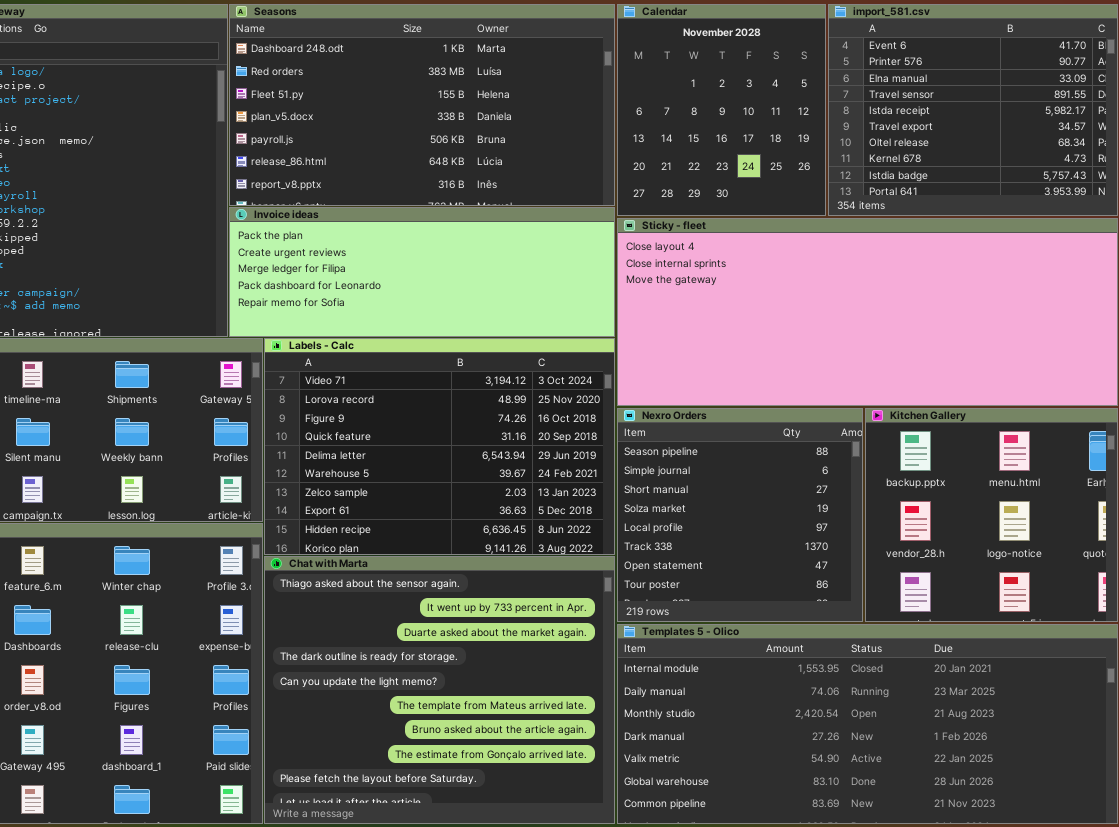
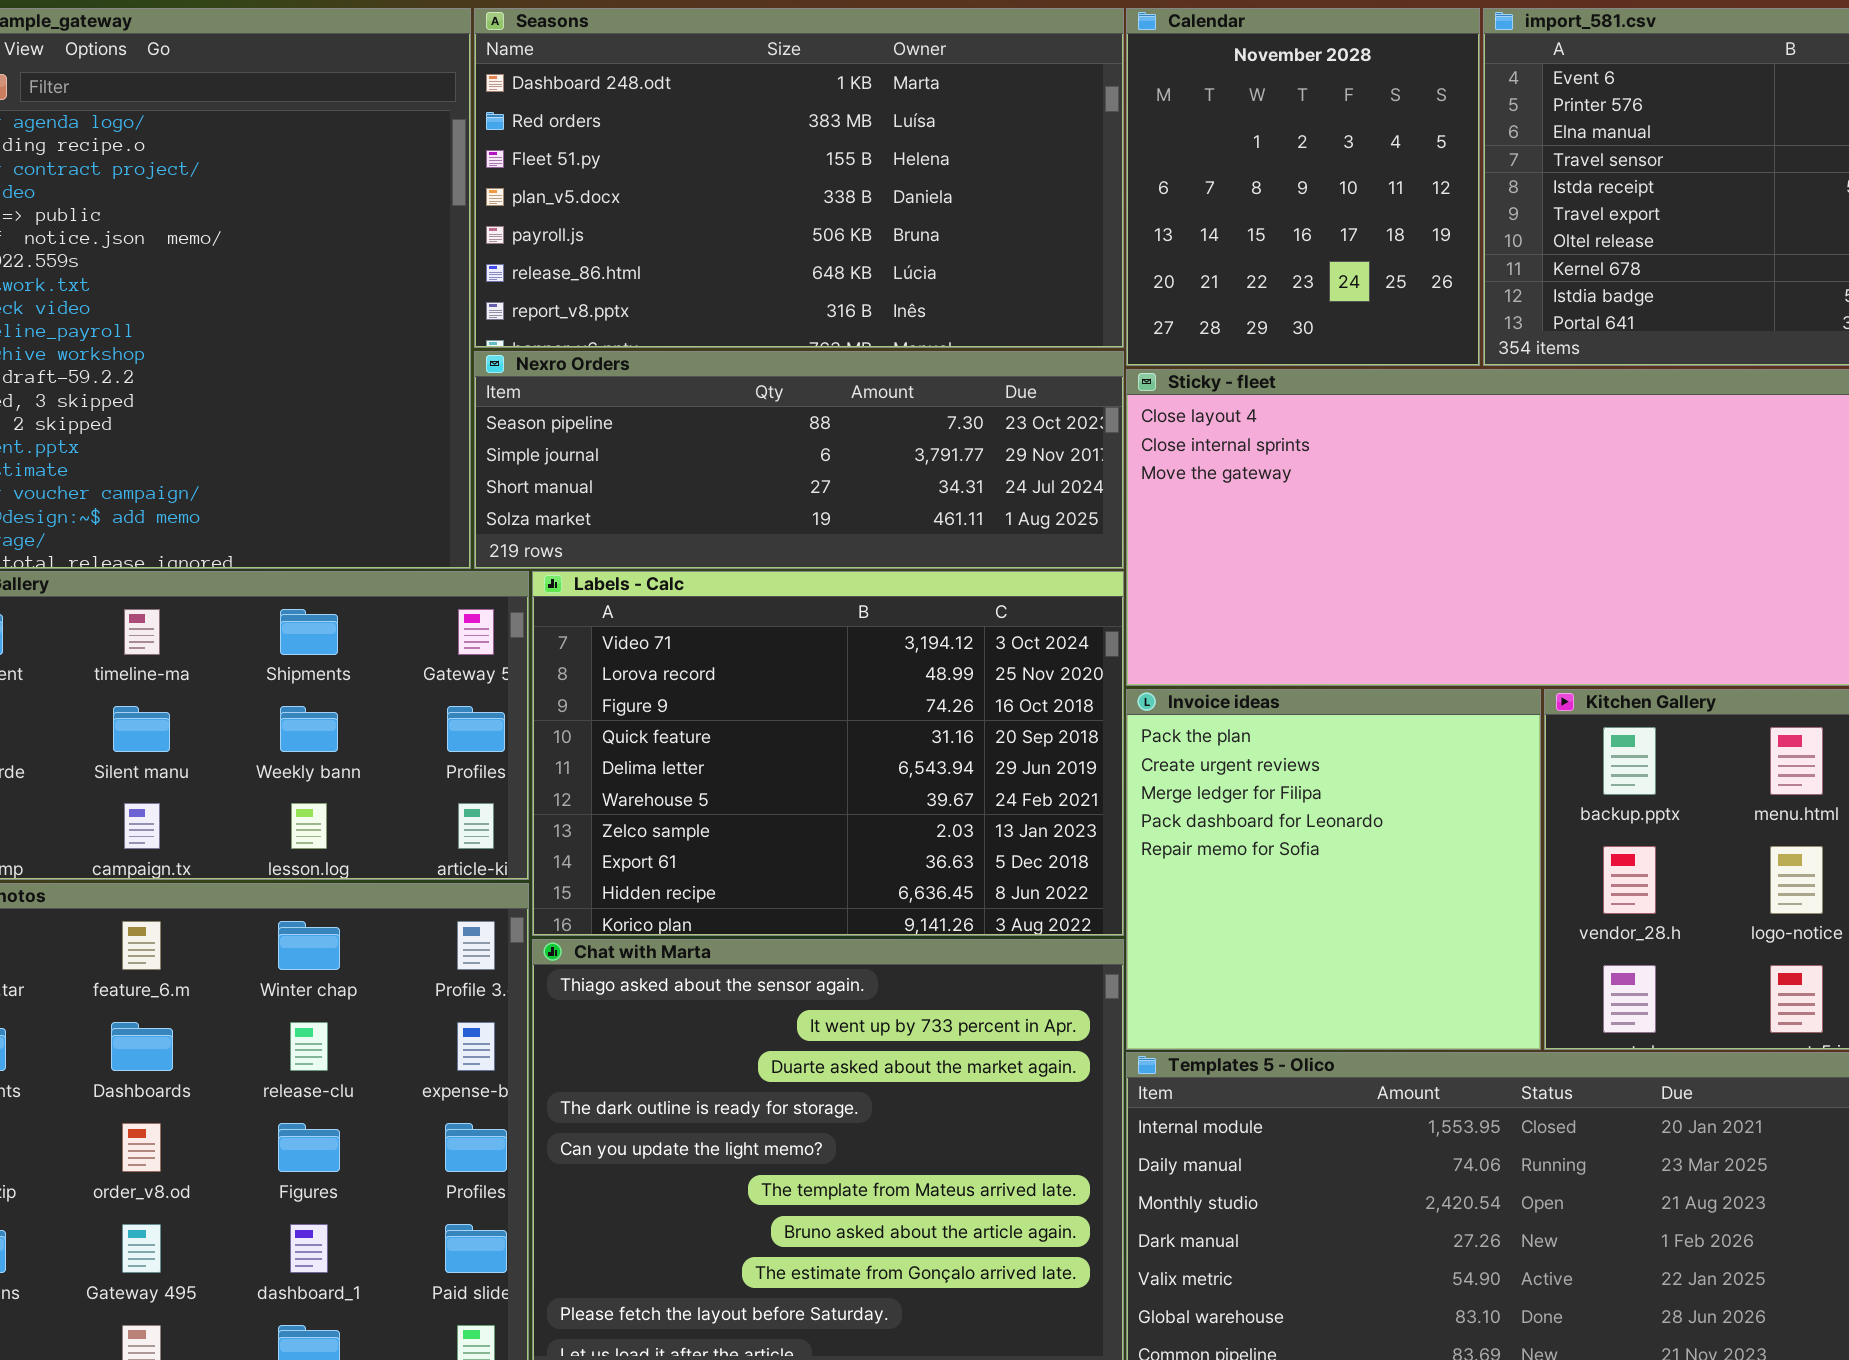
Invoice ideas: [229,207,615,337] -> [1126,689,1541,1050], moved, resized
Nexro Orders: [617,408,863,622] -> [474,351,1124,569], moved, resized

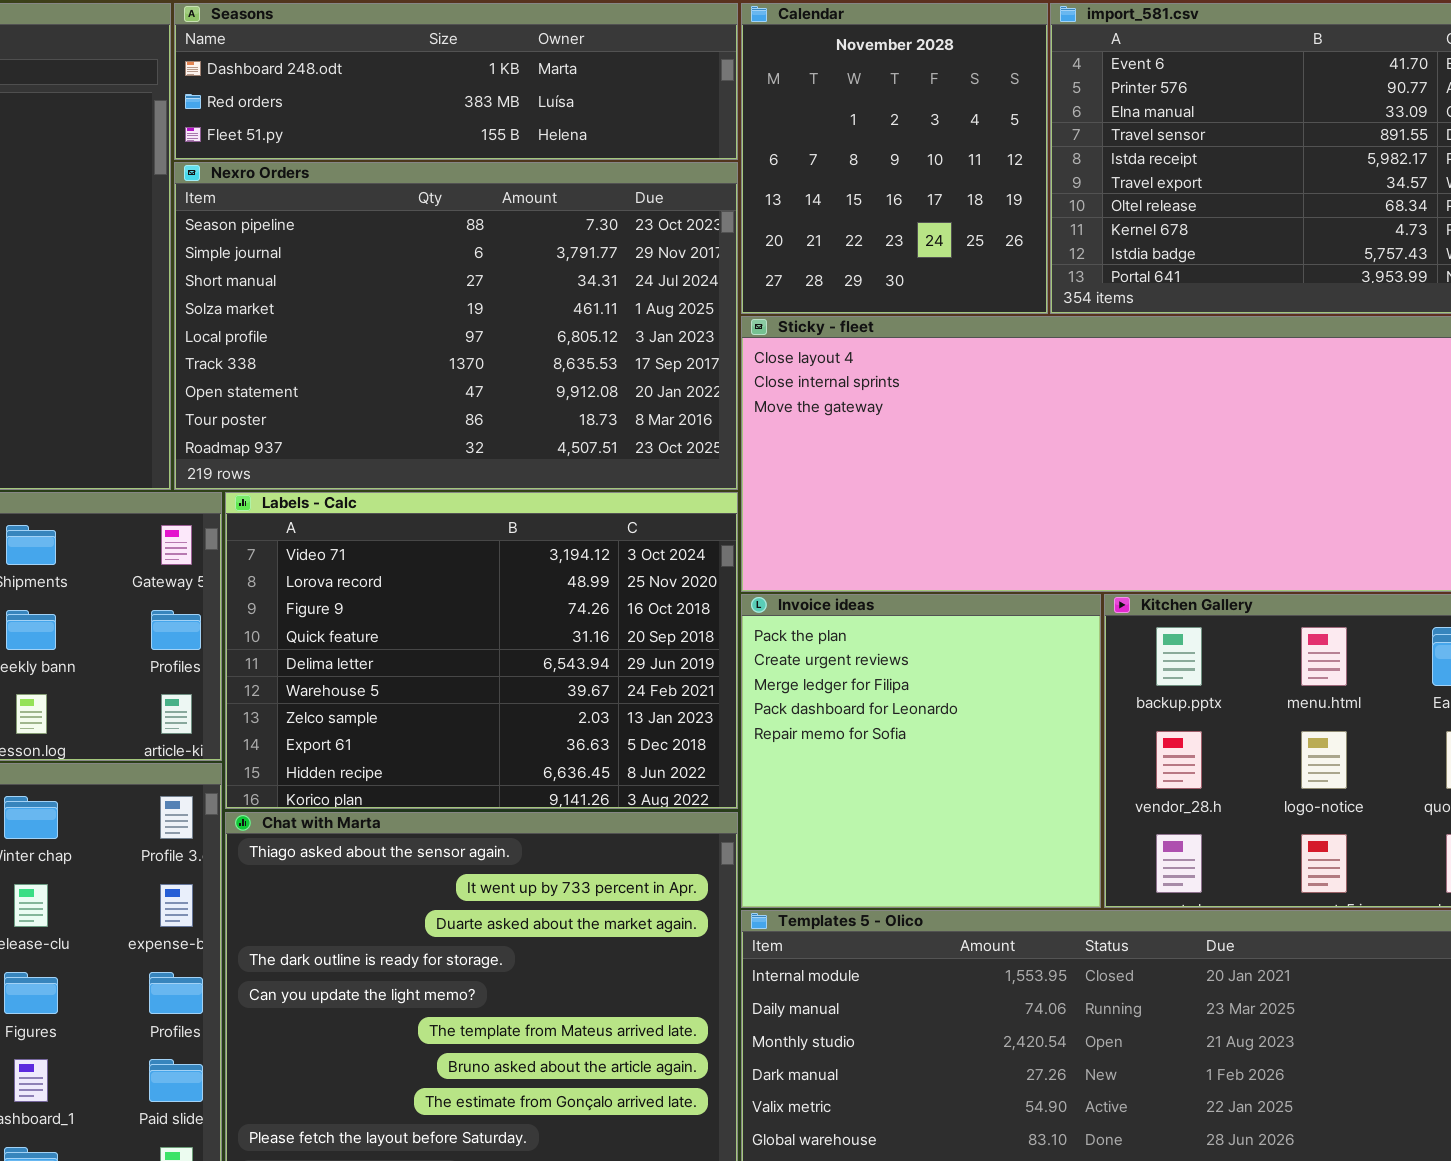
Seasons: [474,8,1124,348] -> [174,3,738,160], resized
Nexro Orders: [474,351,1124,569] -> [174,162,738,490], resized

